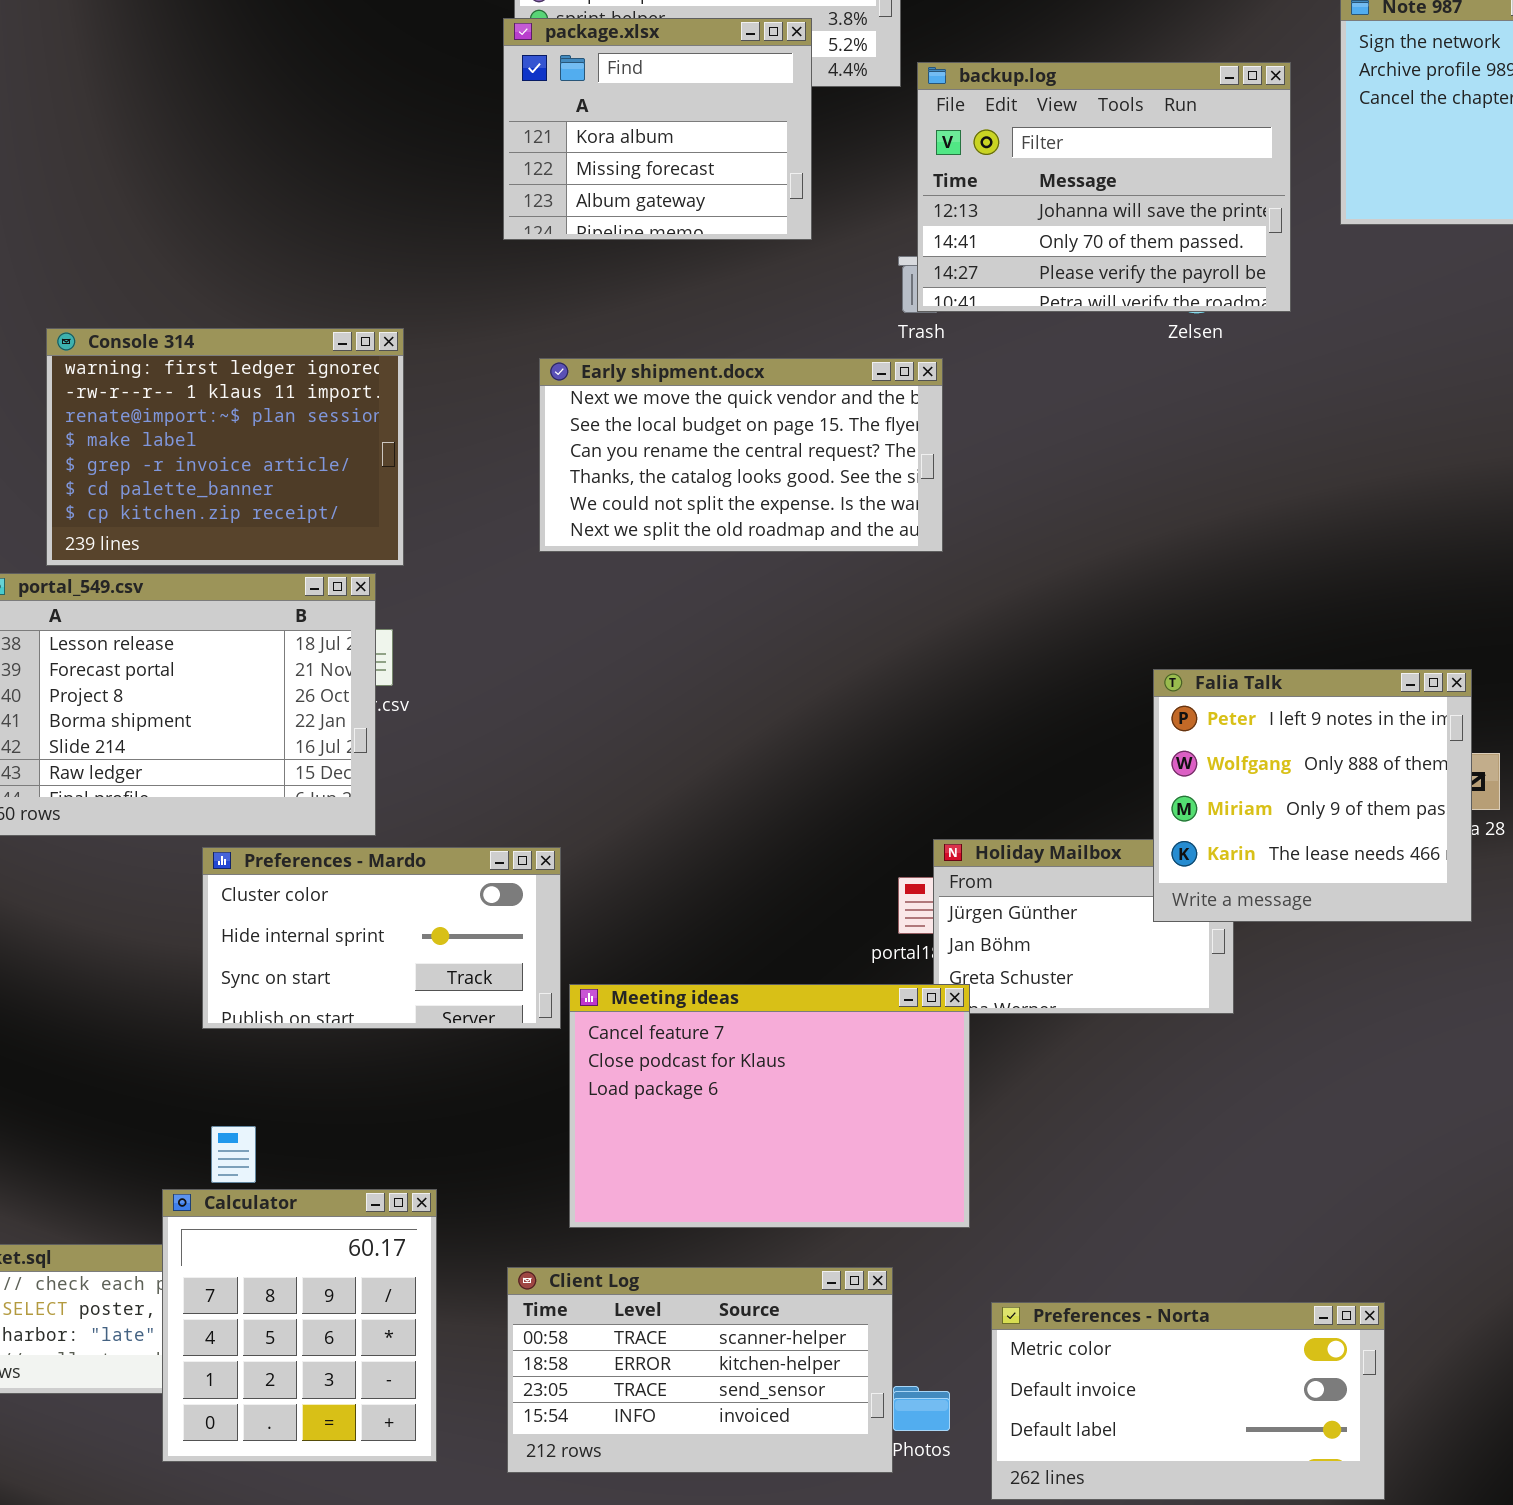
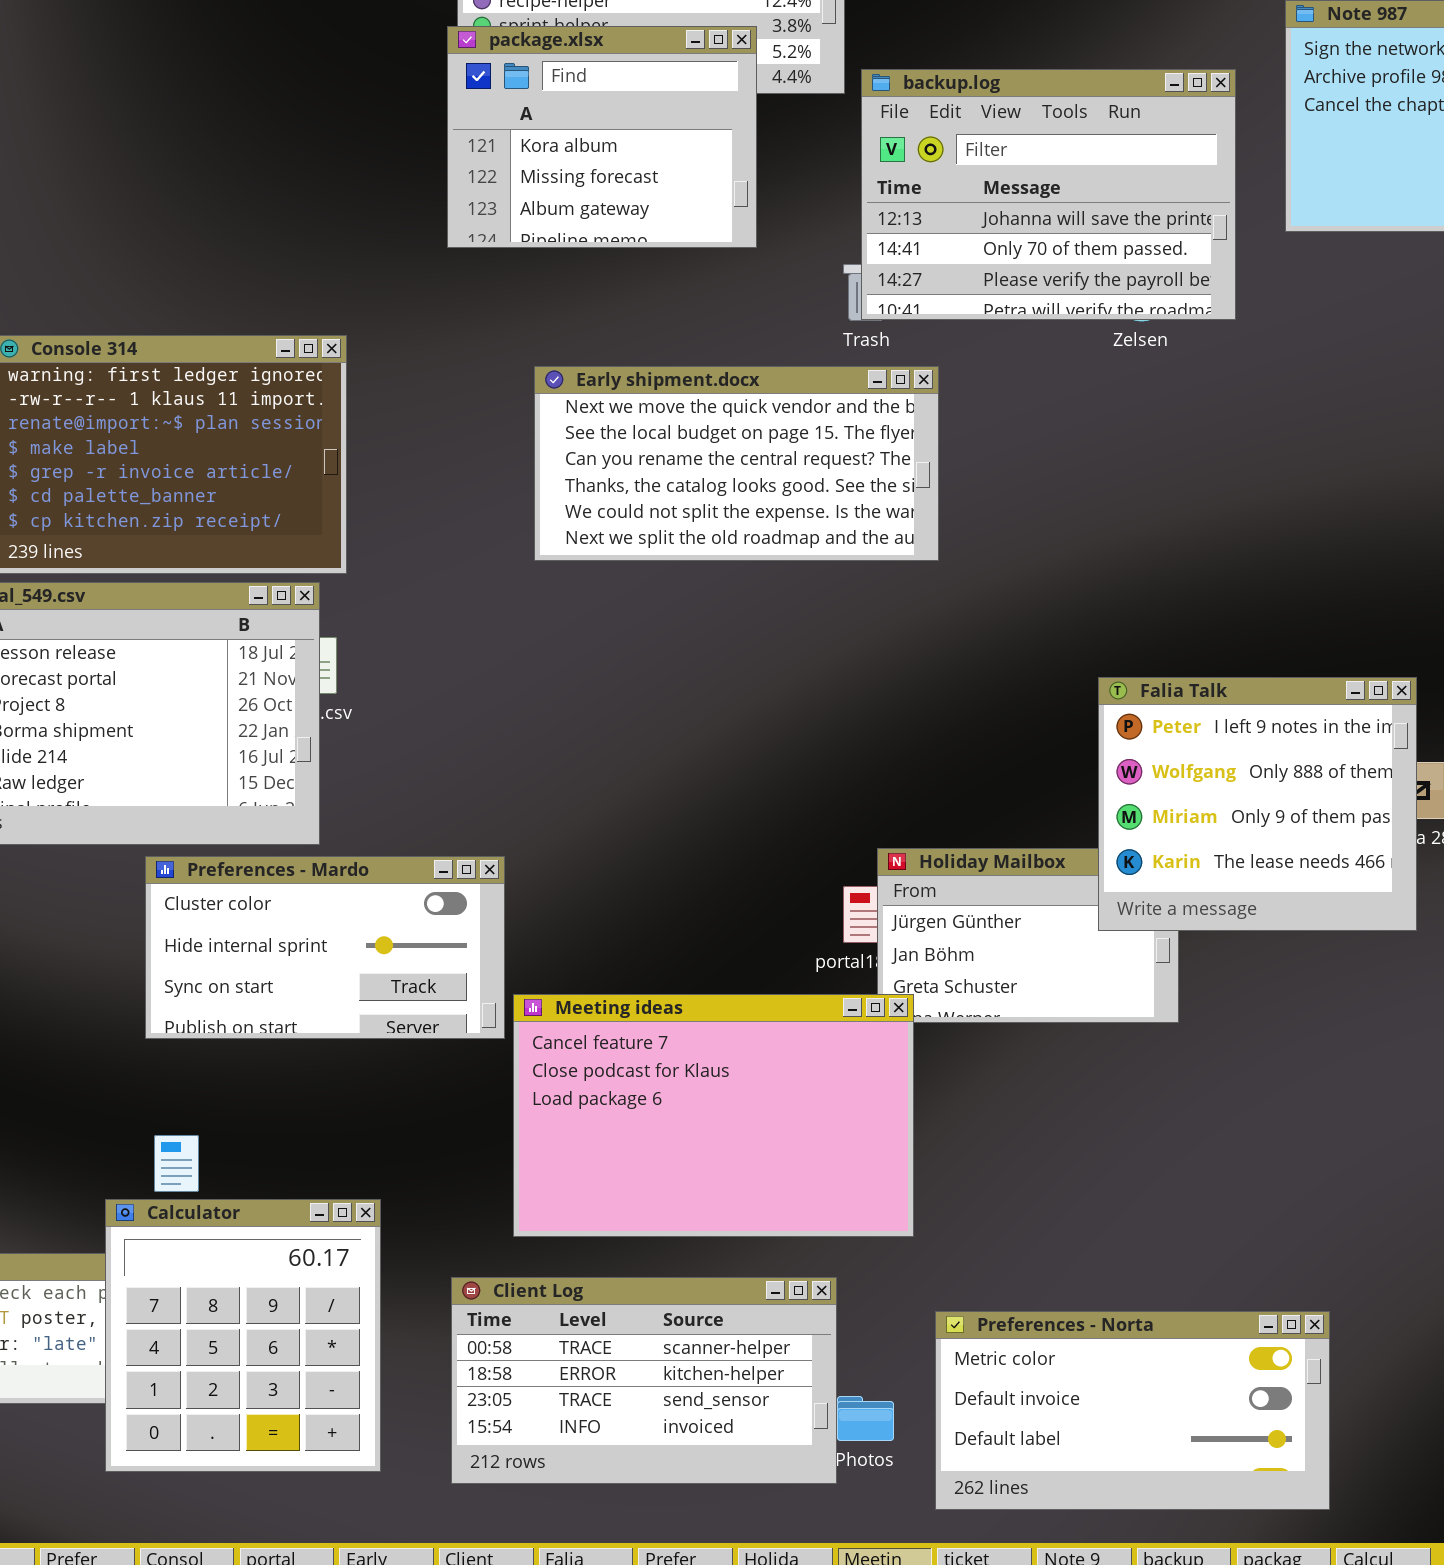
Early shipment.docx: [539,358,943,552] -> [534,366,939,561], moved

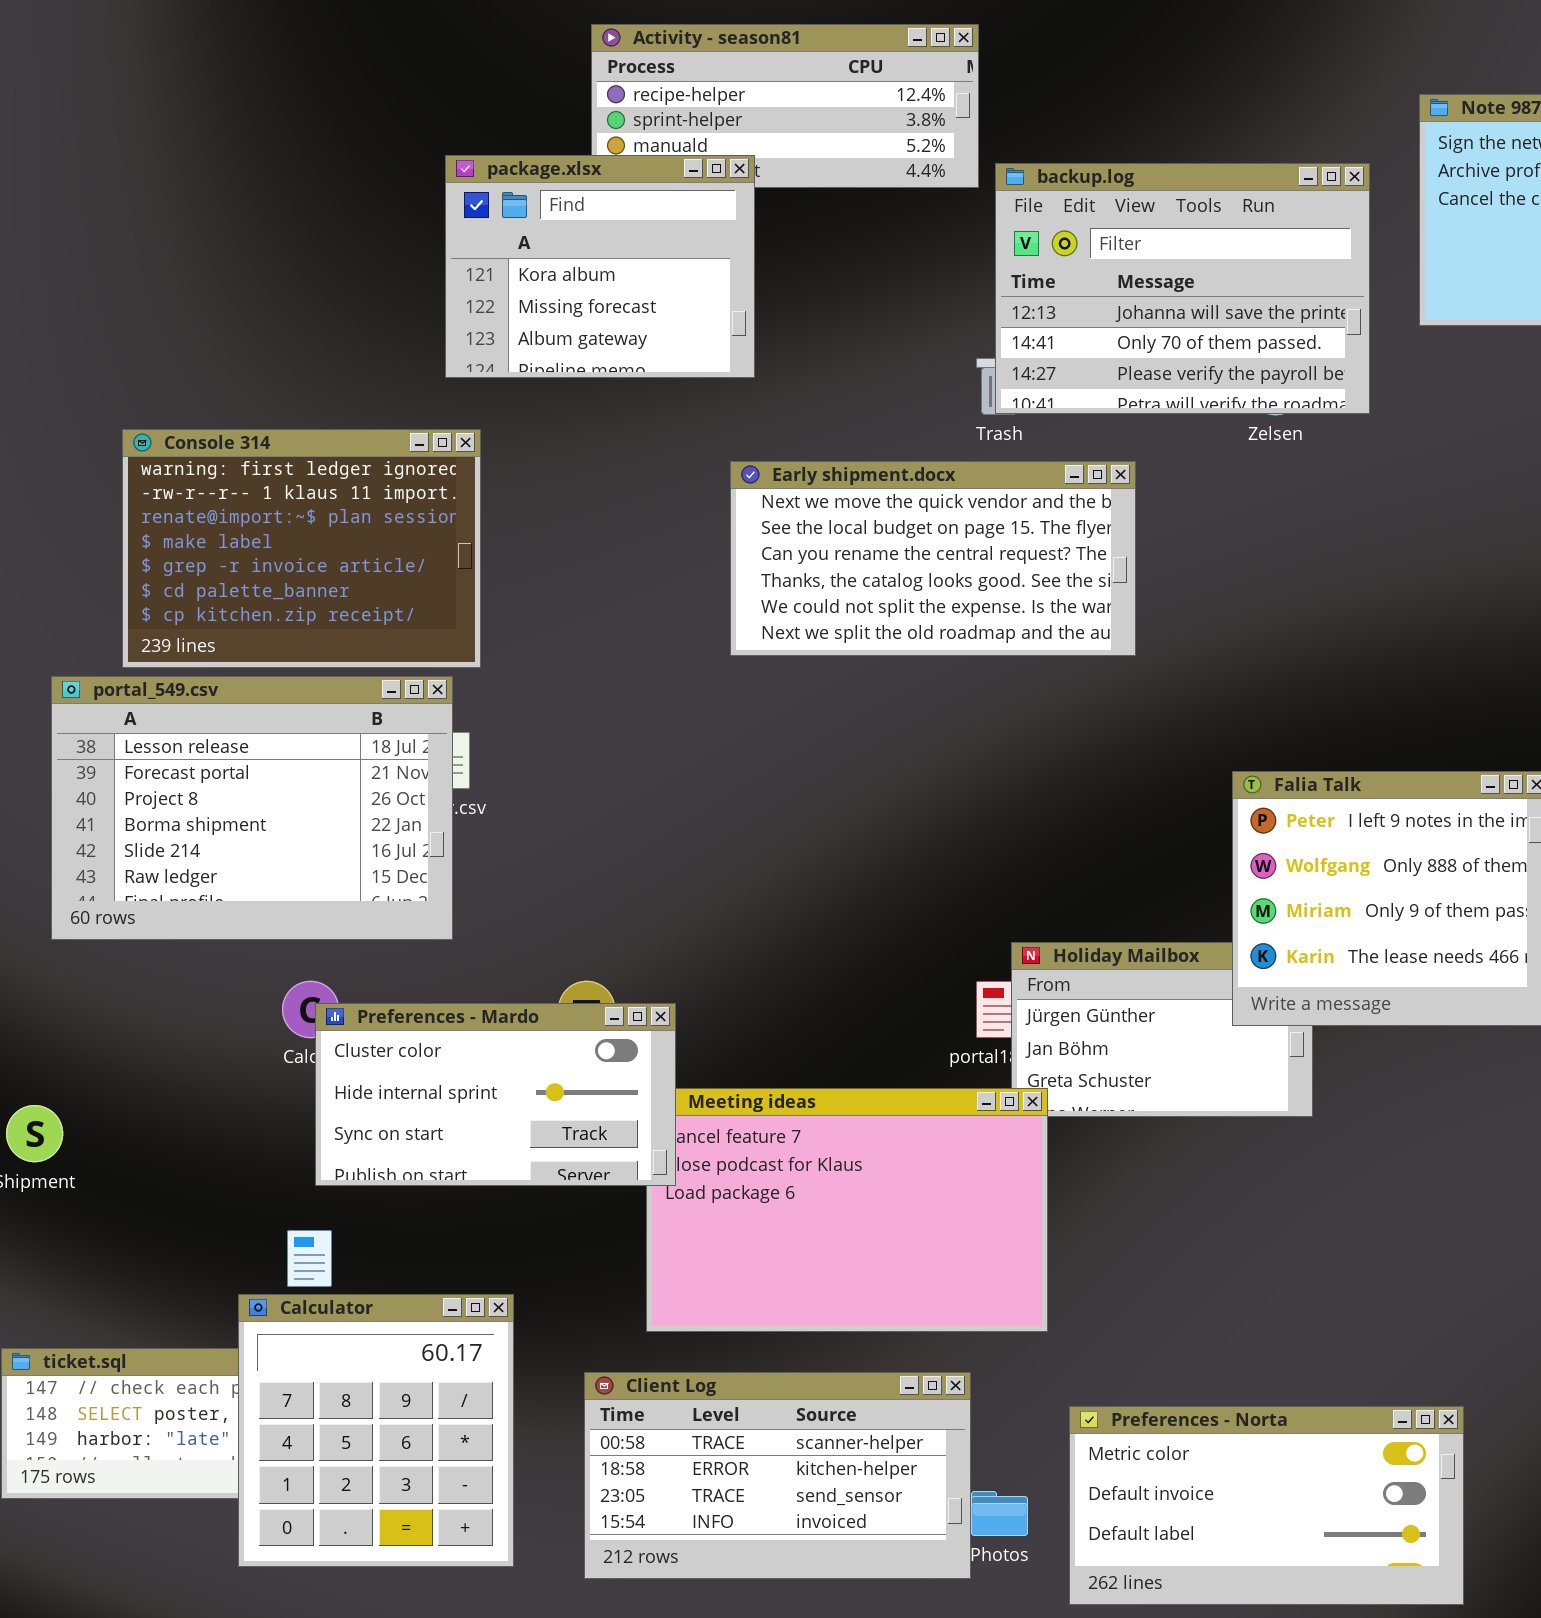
package.xlsx: [447,26,757,248] -> [445,155,755,378], moved
Early shipment.docx: [534,366,939,561] -> [730,461,1136,656], moved
Preferences - Mardo: [145,856,505,1039] -> [315,1003,676,1186], moved

